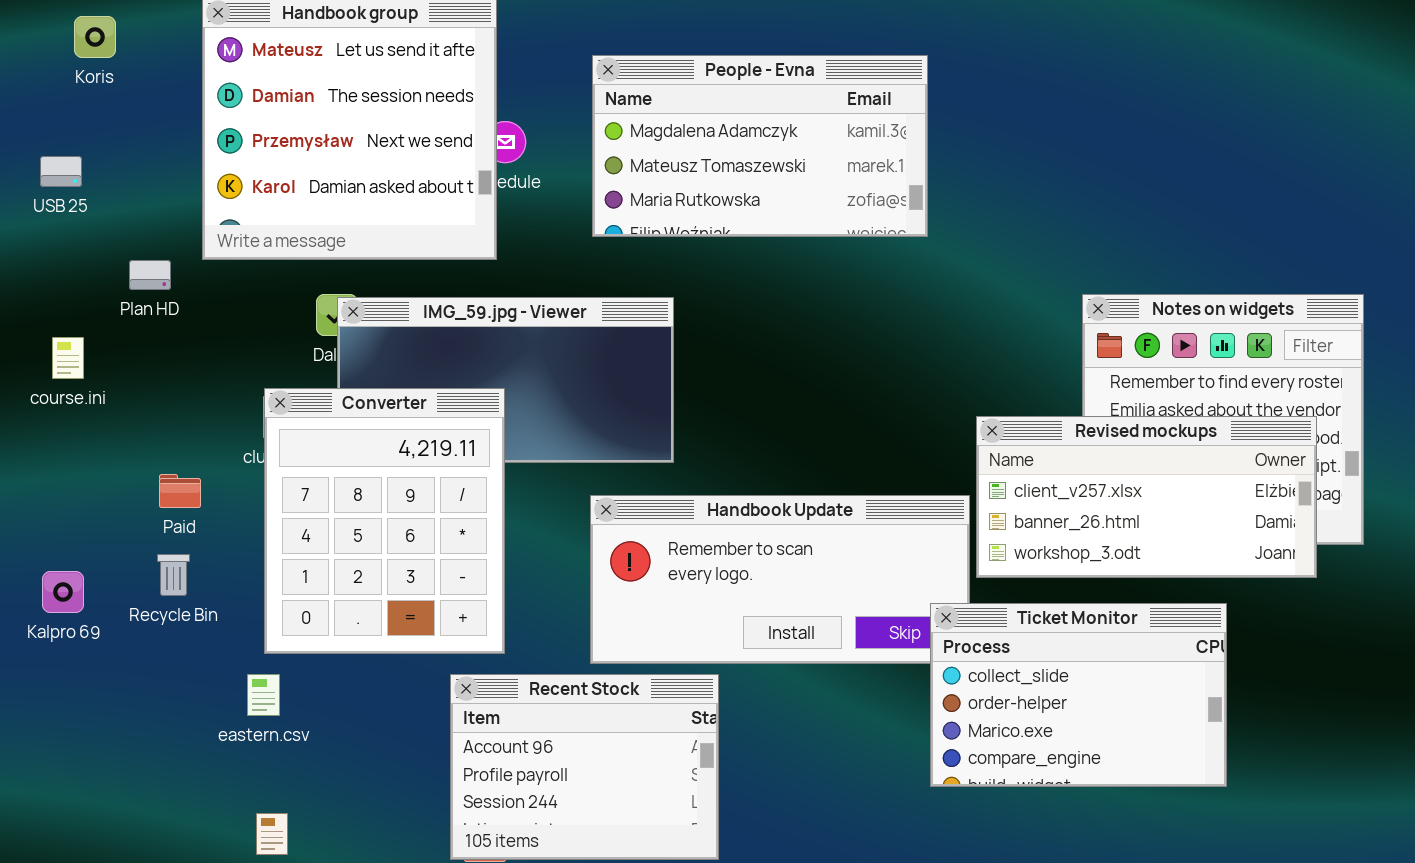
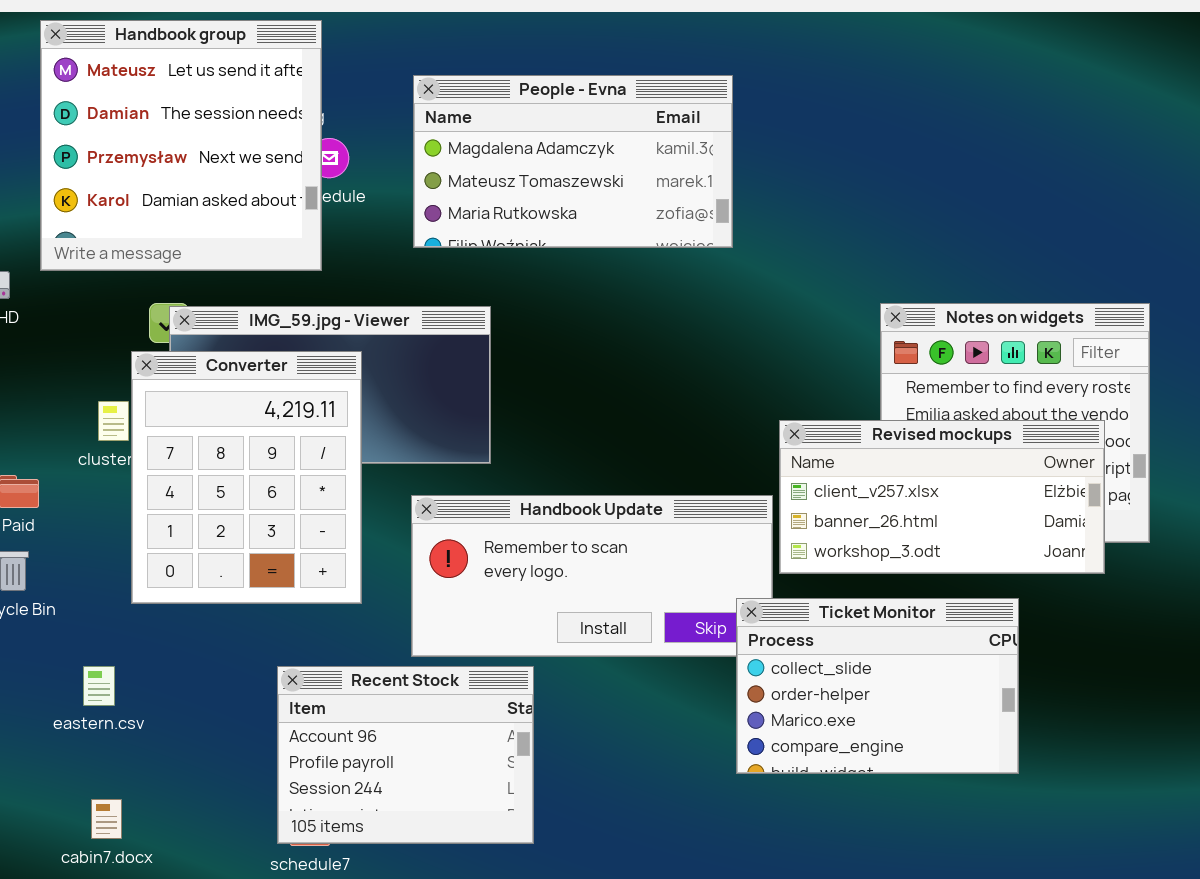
Converter: [264,388,505,654] -> [131,351,362,604], moved

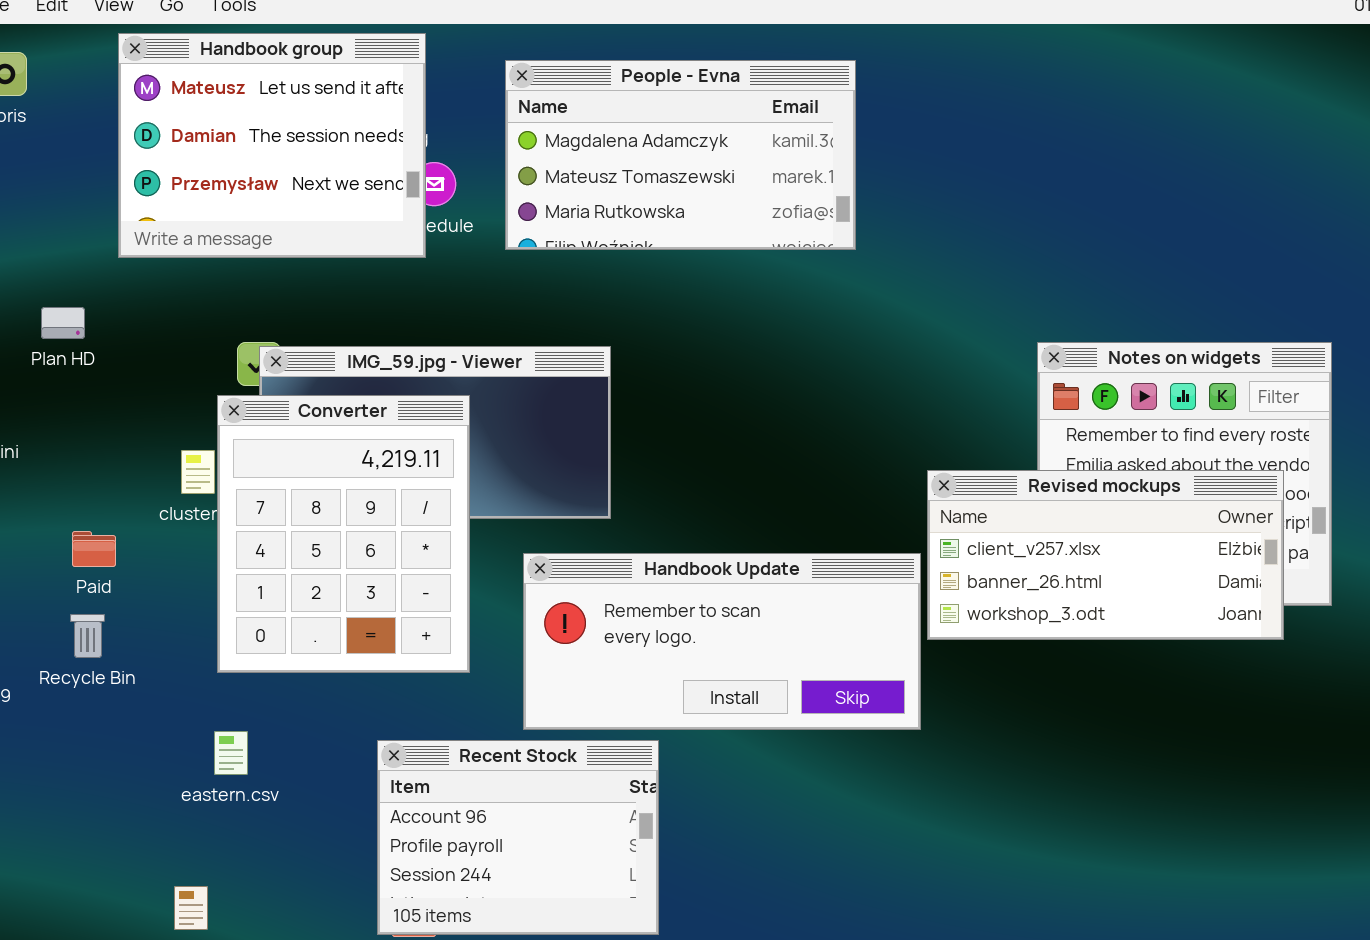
Handbook group: [40,20,322,271] -> [118,33,426,258], resized
People - Evna: [413,75,733,248] -> [505,60,856,250], moved
Ticket Monitor: [736,598,1019,774] -> none, closed
eastern.csv: [83,666,115,706] -> [214,731,248,775], moved

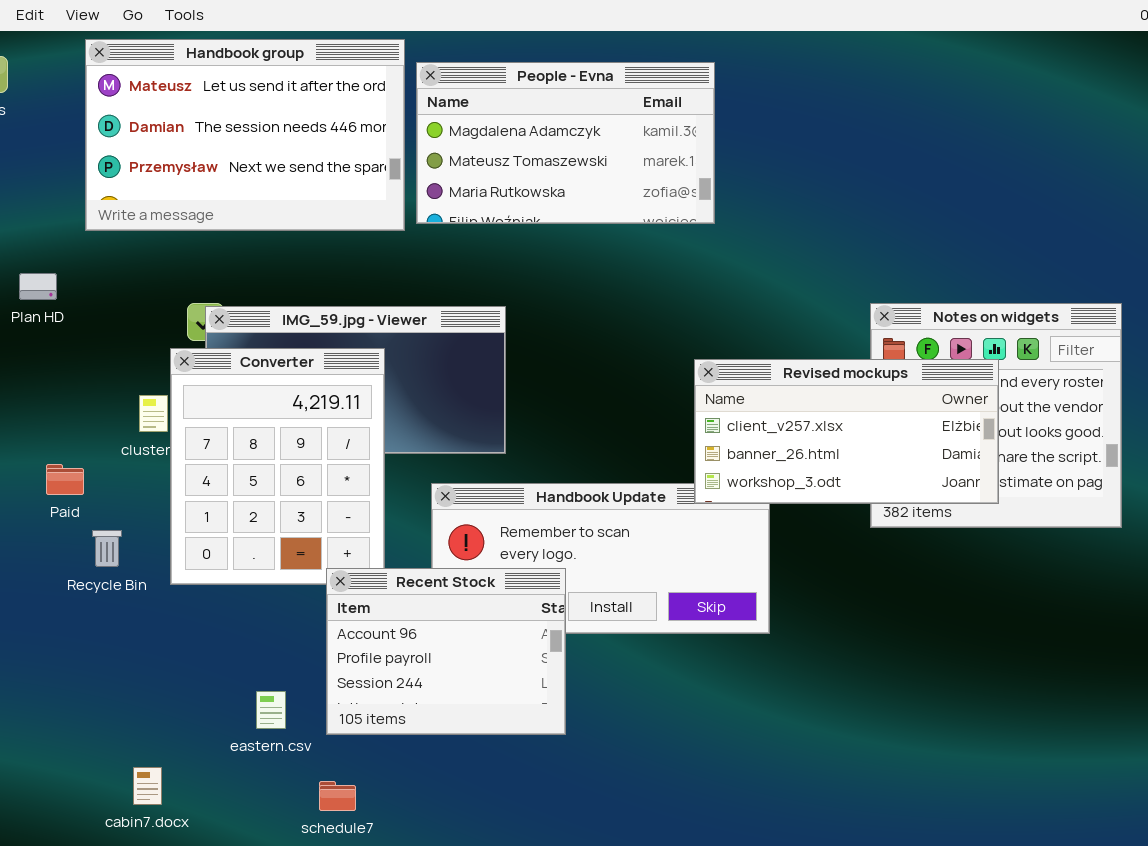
Handbook group: [118,33,426,258] -> [85,39,405,231], resized
Revised mockups: [927,470,1284,640] -> [694,359,999,504], moved
Recycle Bin: [70,614,105,658] -> [92,530,122,567], moved
eastern.csv: [214,731,248,775] -> [256,691,286,729], moved
Recent Stock: [377,740,659,935] -> [326,568,566,735], moved

